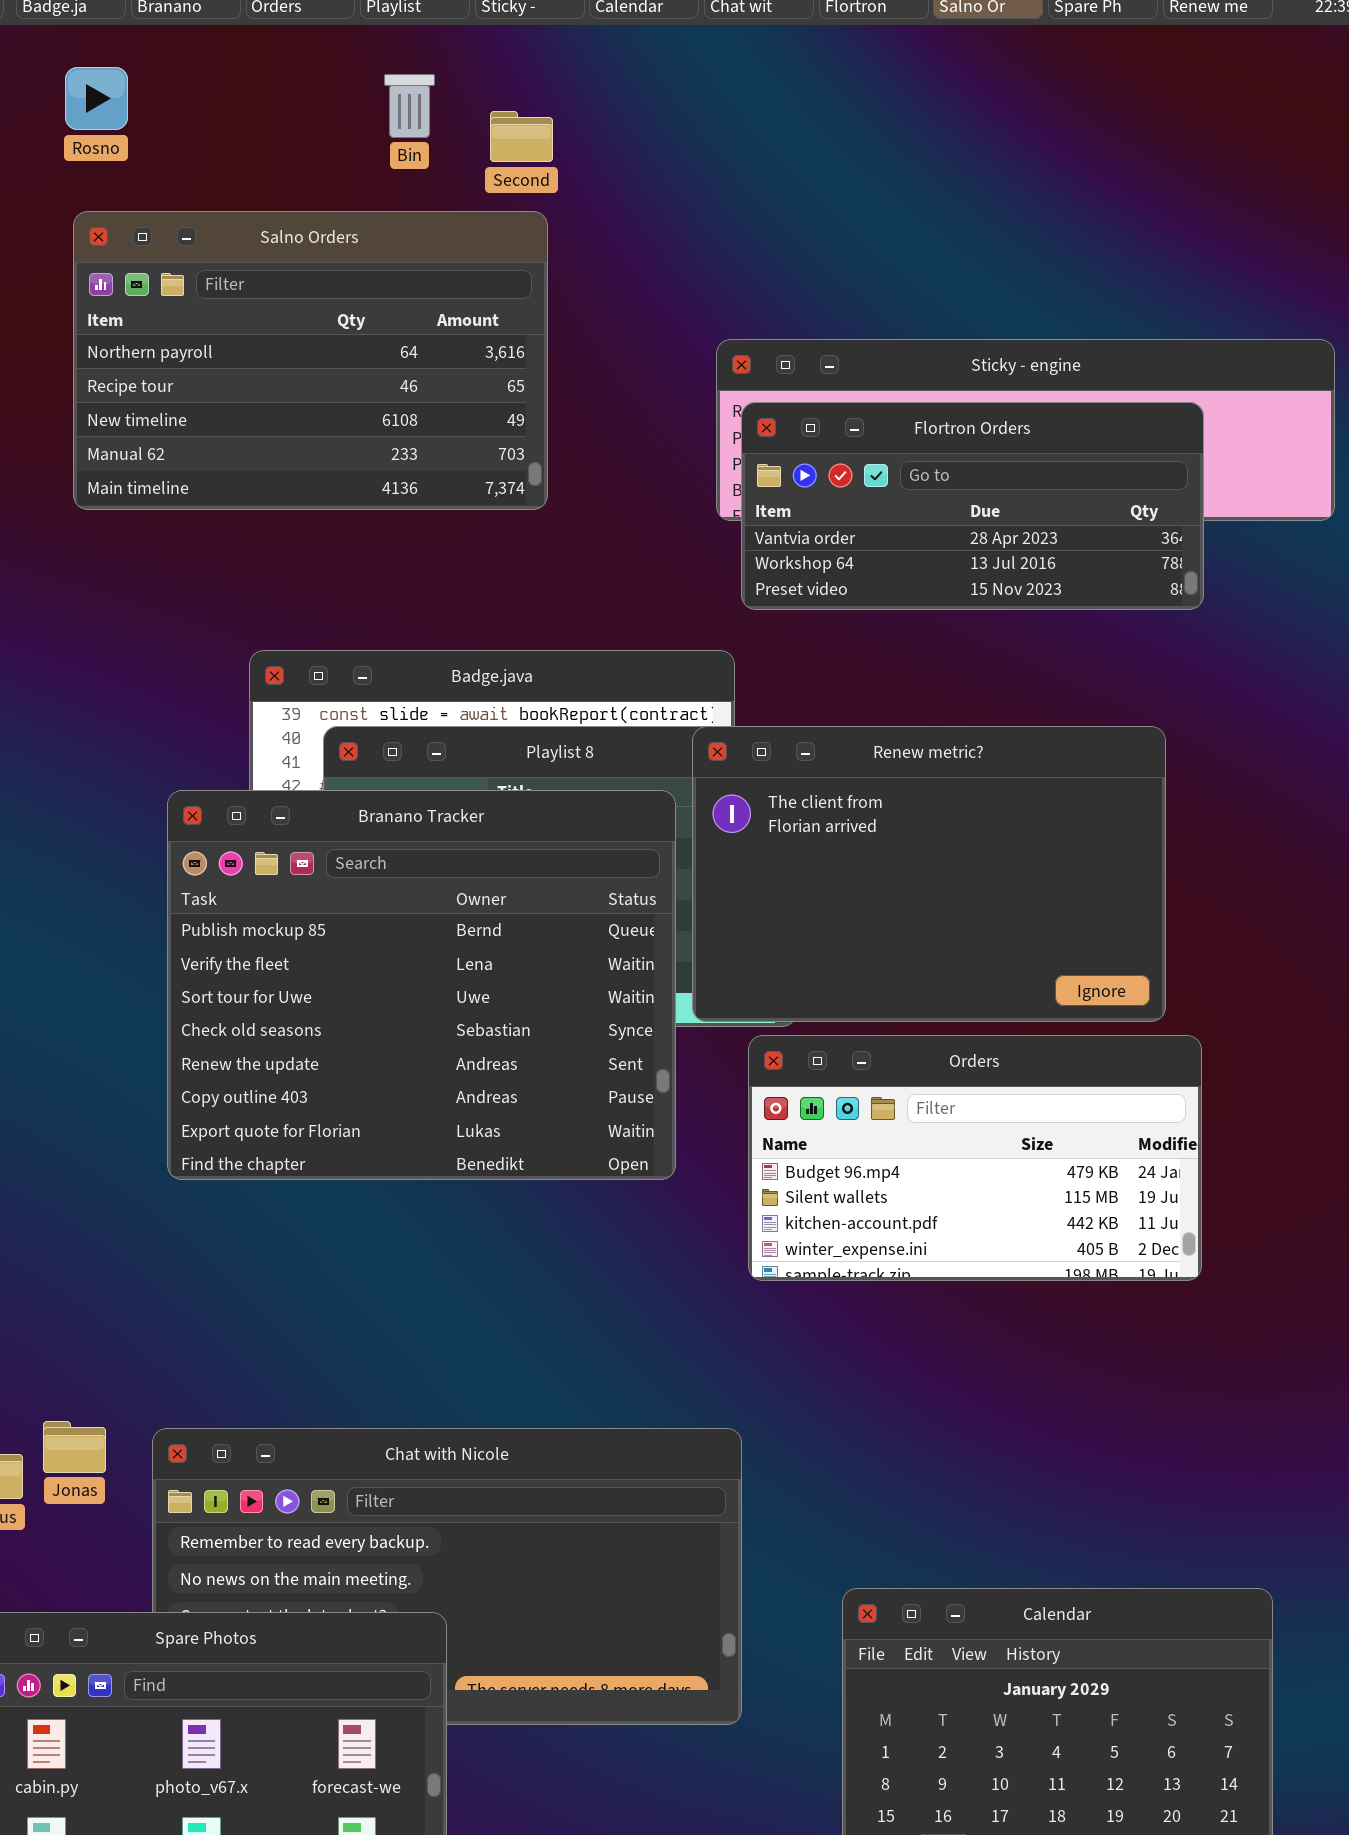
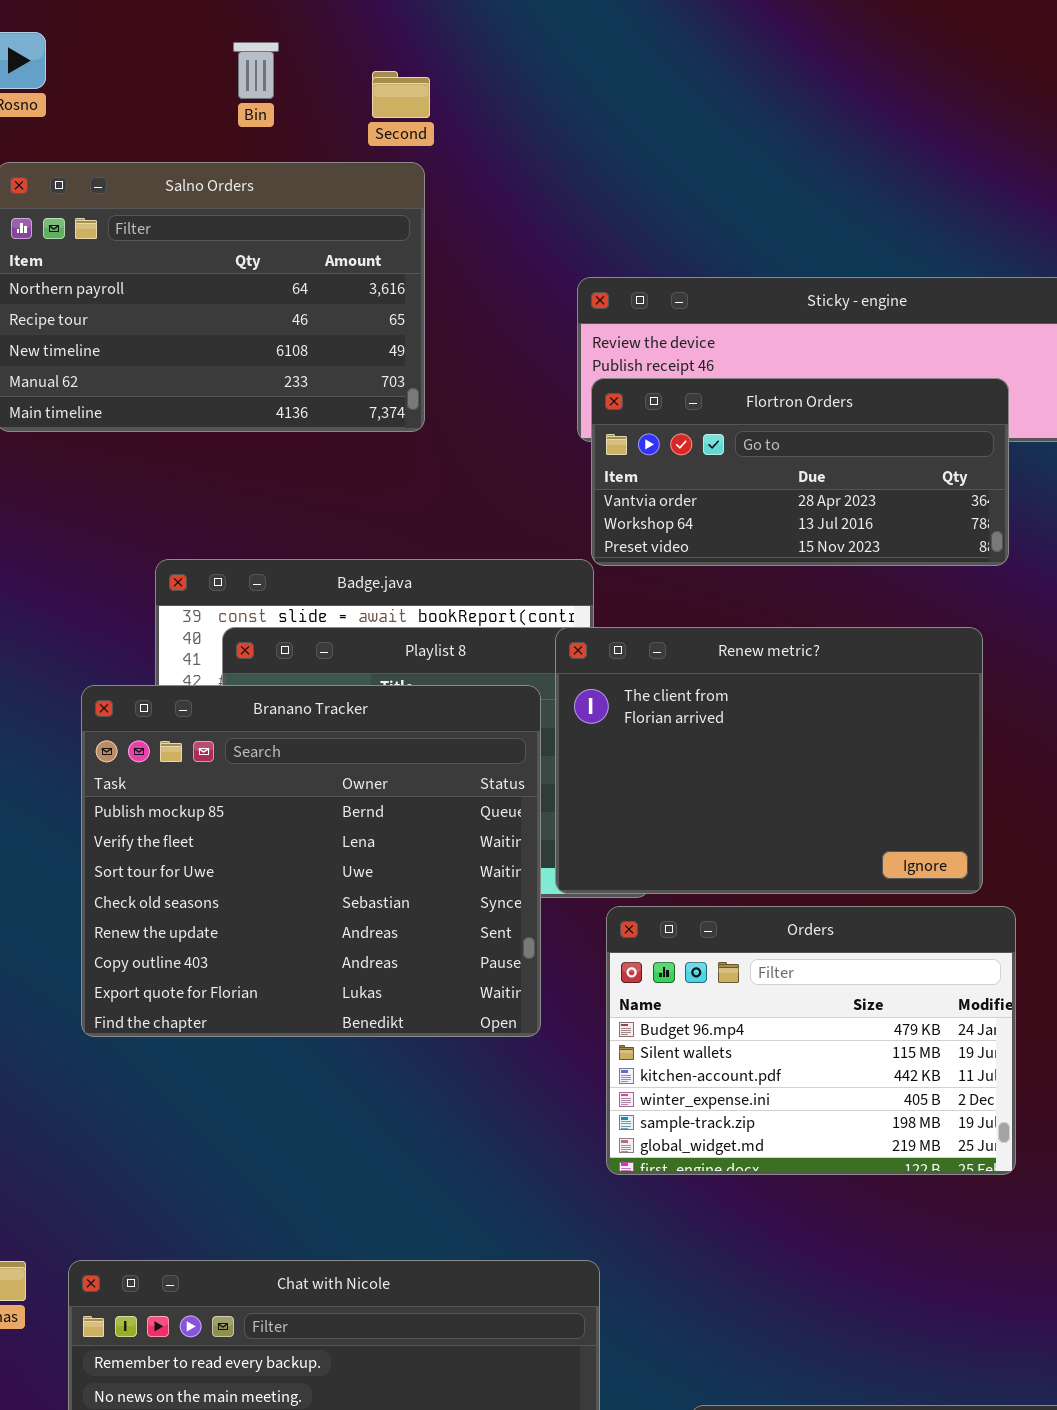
Bin: [384,74,435,138] -> [233,42,279,99], moved
Flortron Orders: [741,402,1204,610] -> [591,378,1009,566], moved
Orders: [748,1035,1202,1281] -> [606,906,1016,1175], resized

